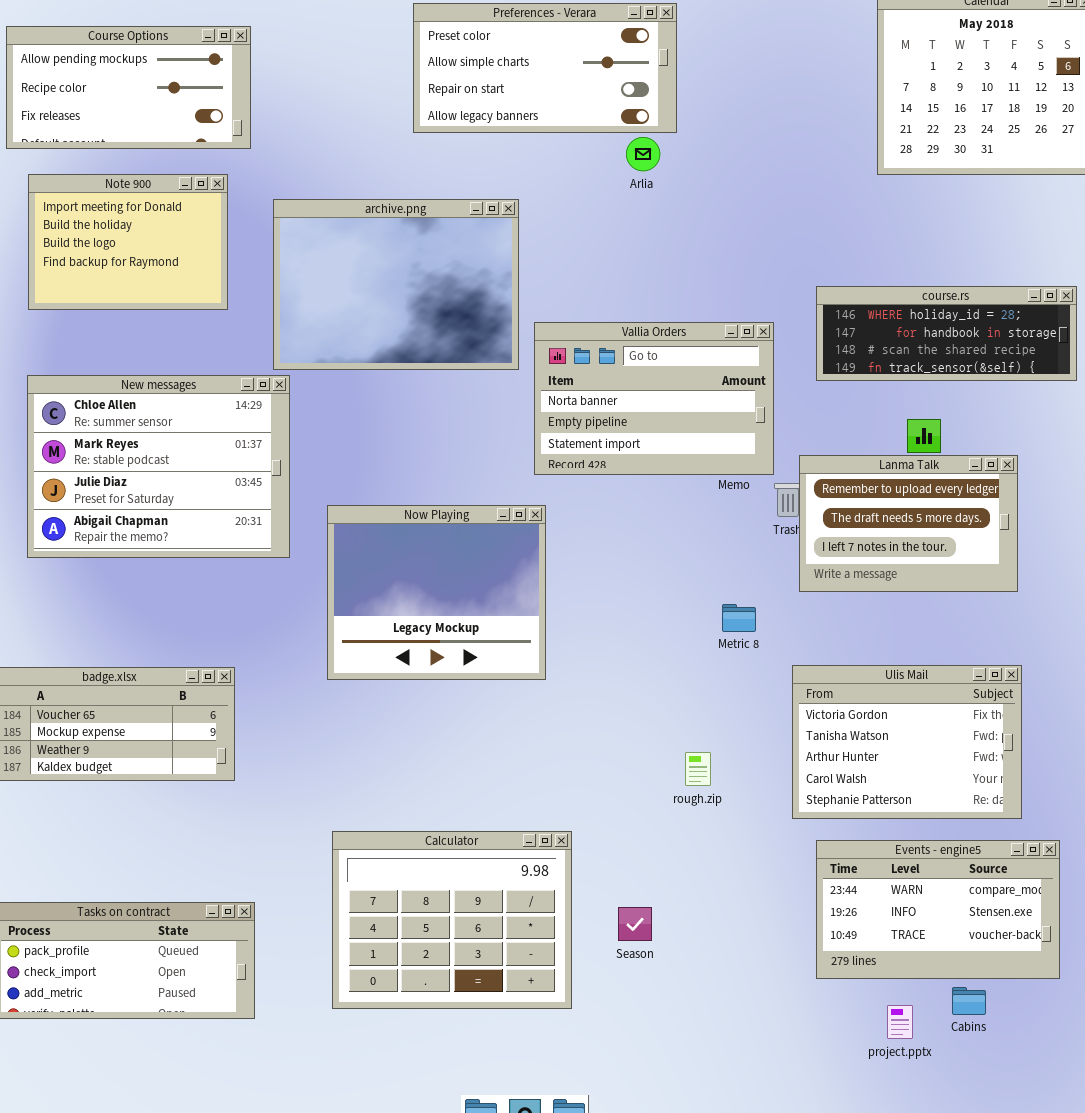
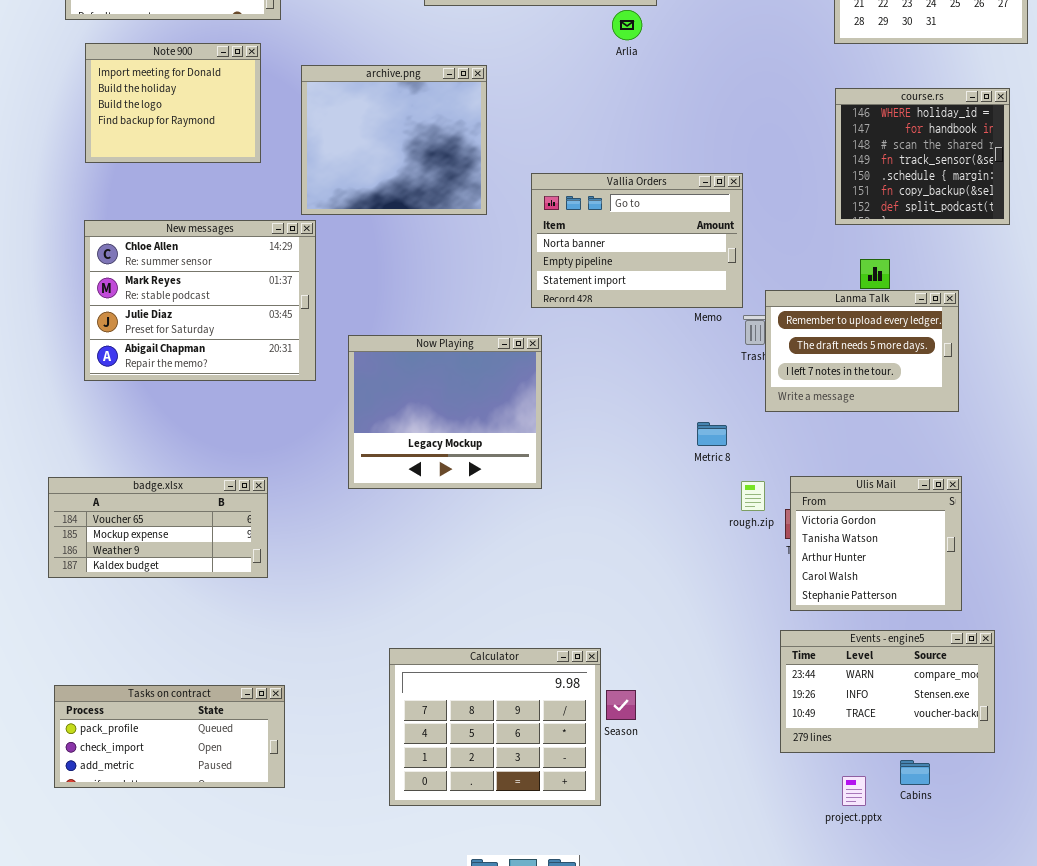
archive.png: [273,199,519,370] -> [301,65,487,215], resized
course.rs: [816,286,1077,381] -> [835,88,1010,225], resized
Ulis Mail: [792,665,1022,819] -> [790,476,962,611], resized
rough.zip: [685,752,711,786] -> [741,481,765,511], moved
Calculator: [332,831,572,1009] -> [389,648,601,806], moved

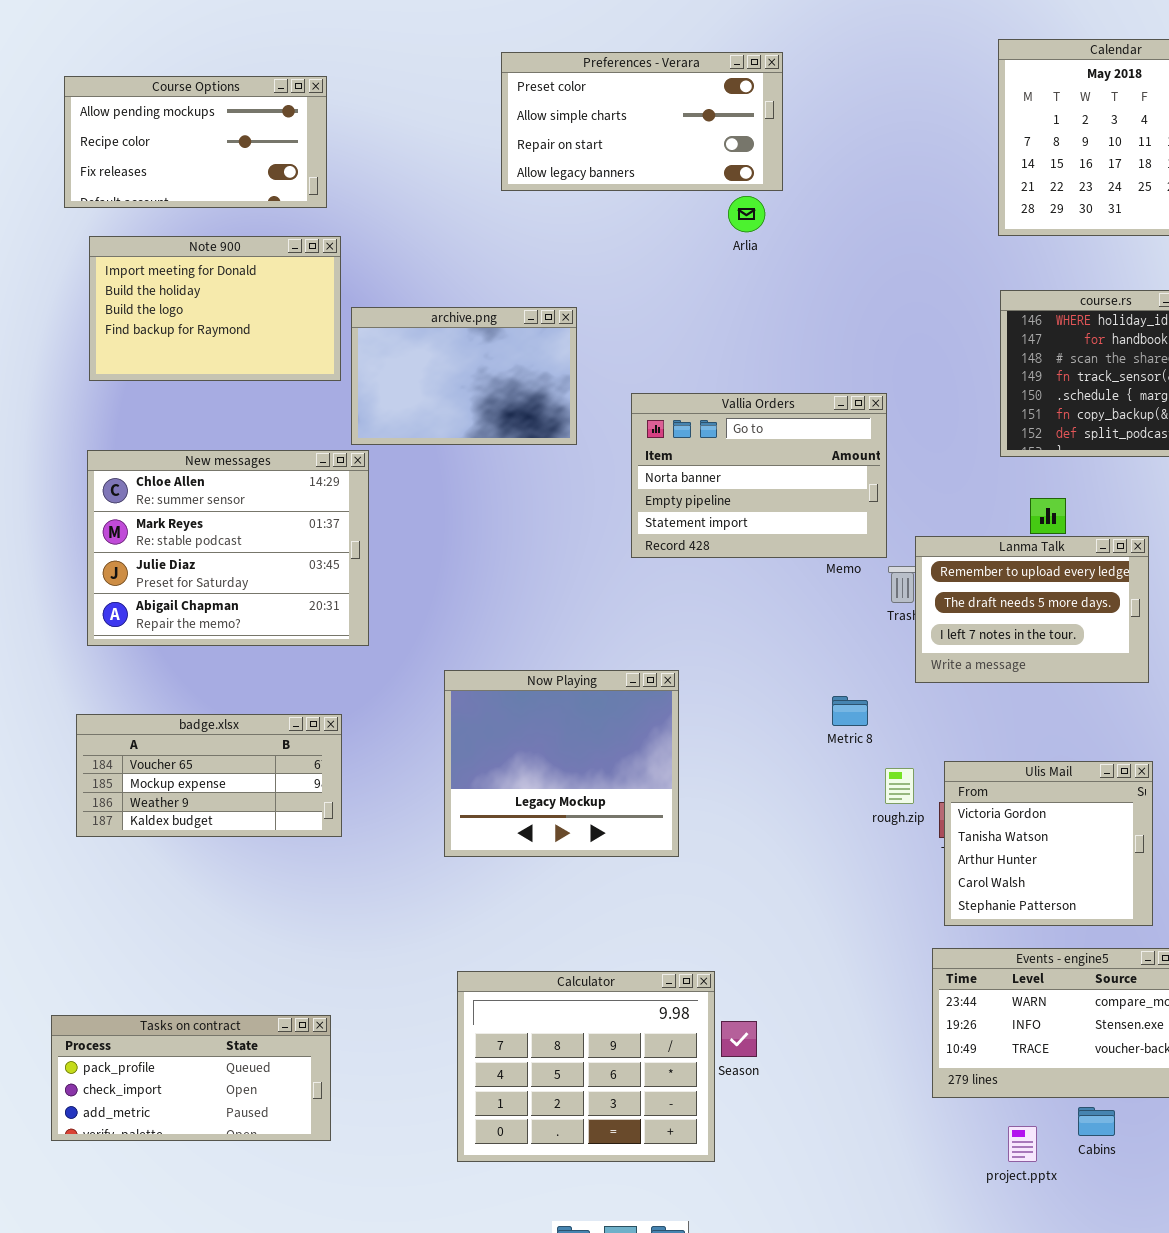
Note 900: [85,43,261,163] -> [89,236,341,381], resized
archive.png: [301,65,487,215] -> [351,307,577,445], resized
Now Playing: [348,335,542,489] -> [444,670,679,857], moved
badge.xlsx: [48,477,268,578] -> [76,714,342,837], moved

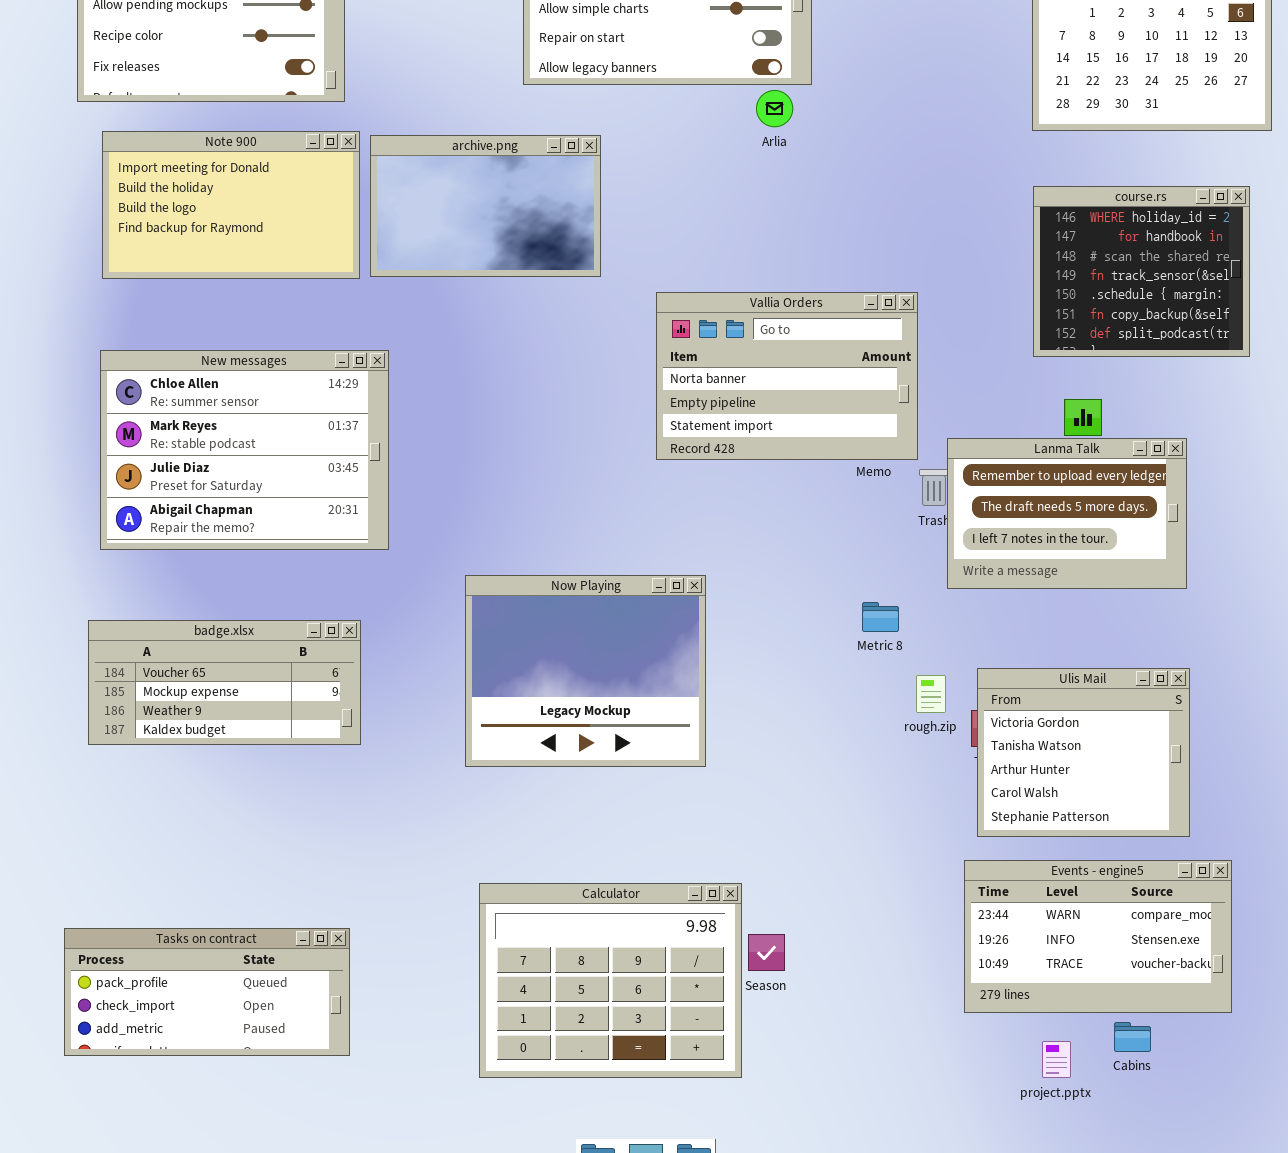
archive.png: [351,307,577,445] -> [370,135,601,277], moved

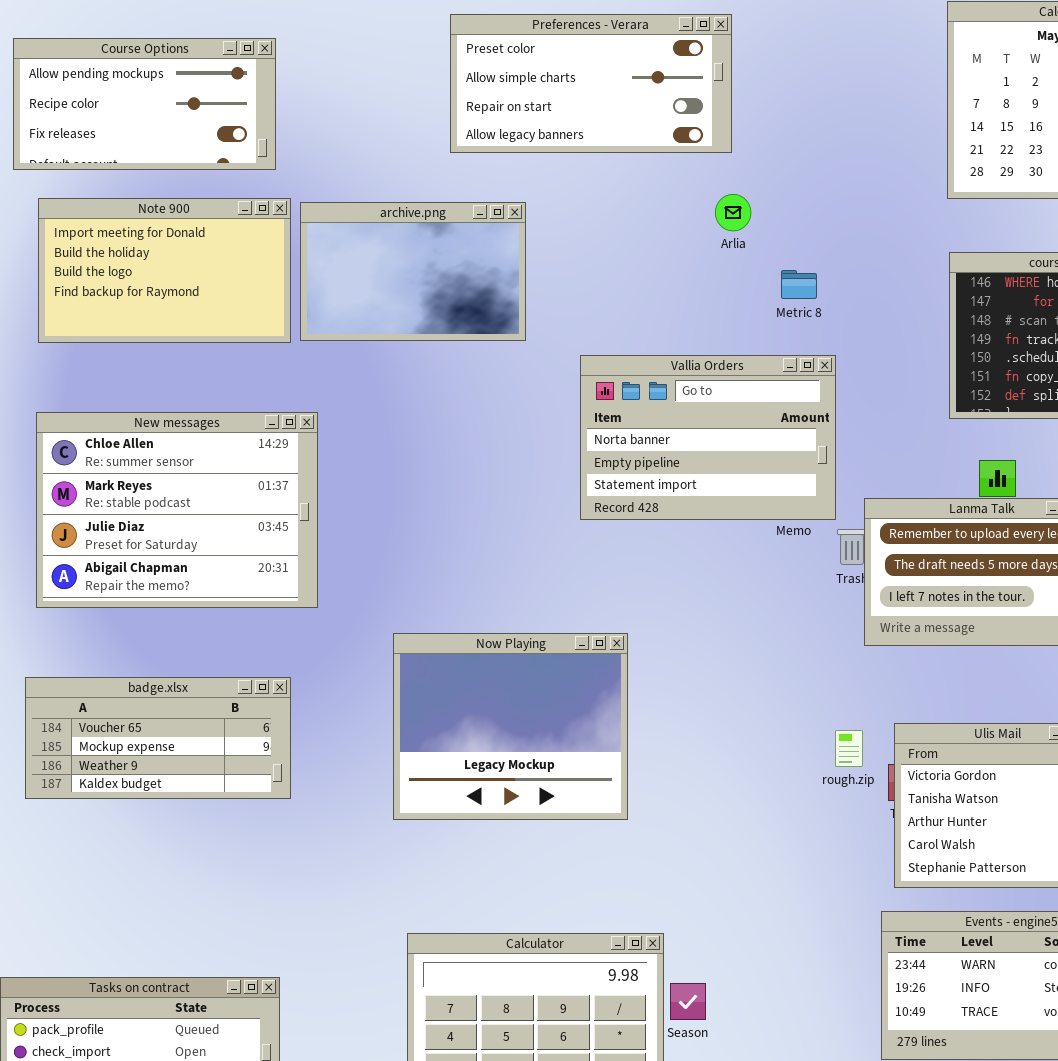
Arlia: [756,90,793,127] -> [715,194,751,231], moved
Metric 8: [862,602,899,632] -> [781,270,817,299], moved

